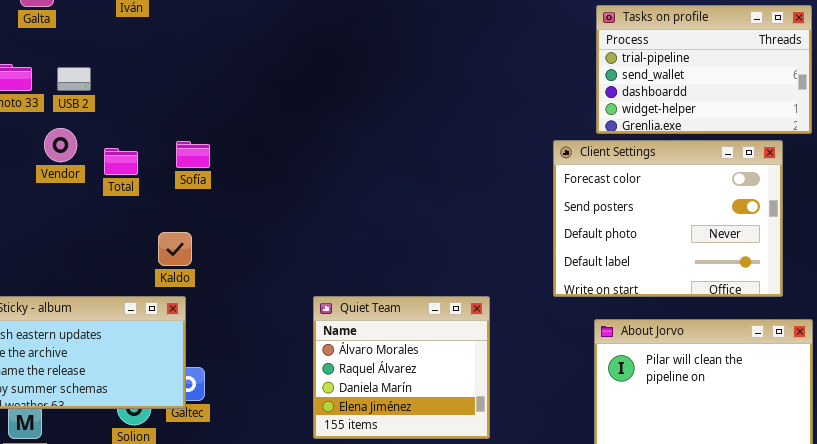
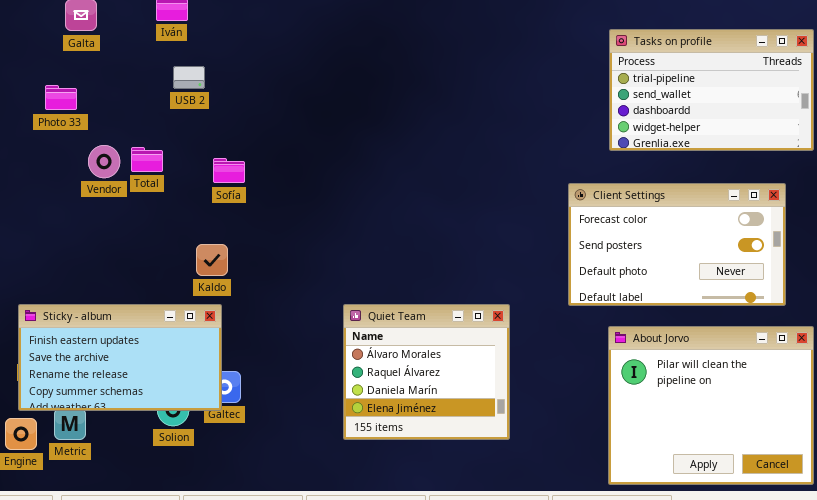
USB 2: [57,67,91,91] -> [173,66,205,89], moved
Client Settings: [553,140,783,297] -> [568,183,786,306], resized
Total: [104,148,138,175] -> [131,147,163,172], moved

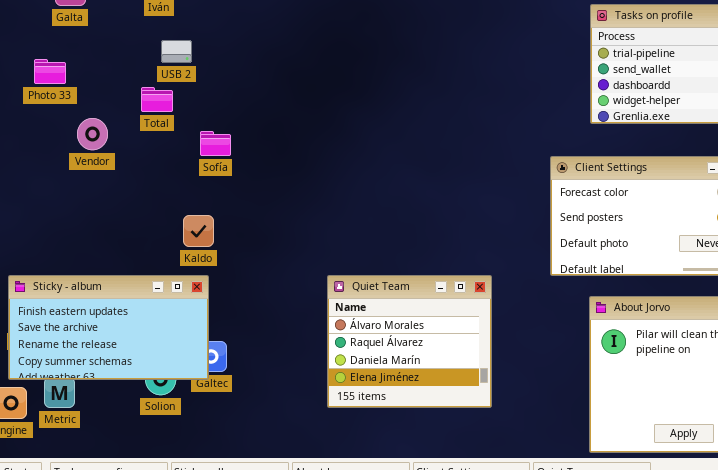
Total: [131,147,163,172] -> [141,87,173,112], moved

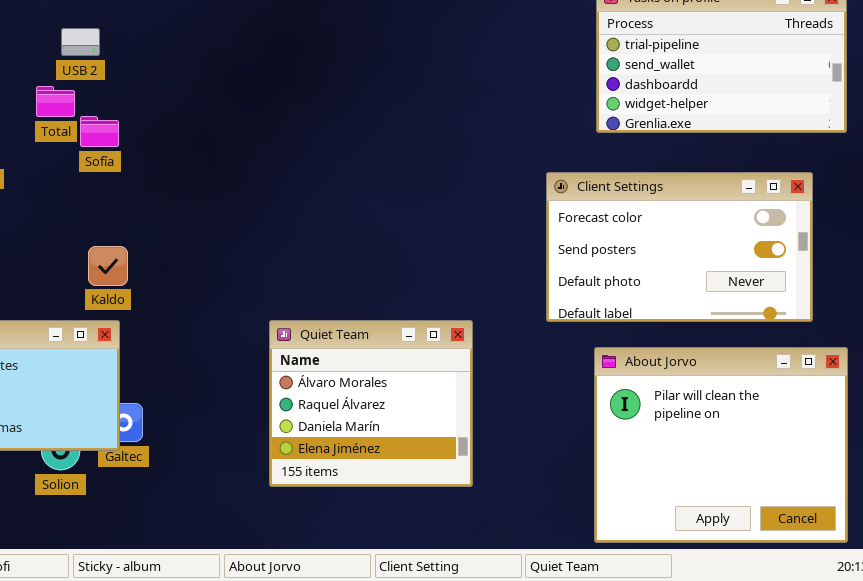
Sofía: [200,131,231,156] -> [80,116,119,147], moved

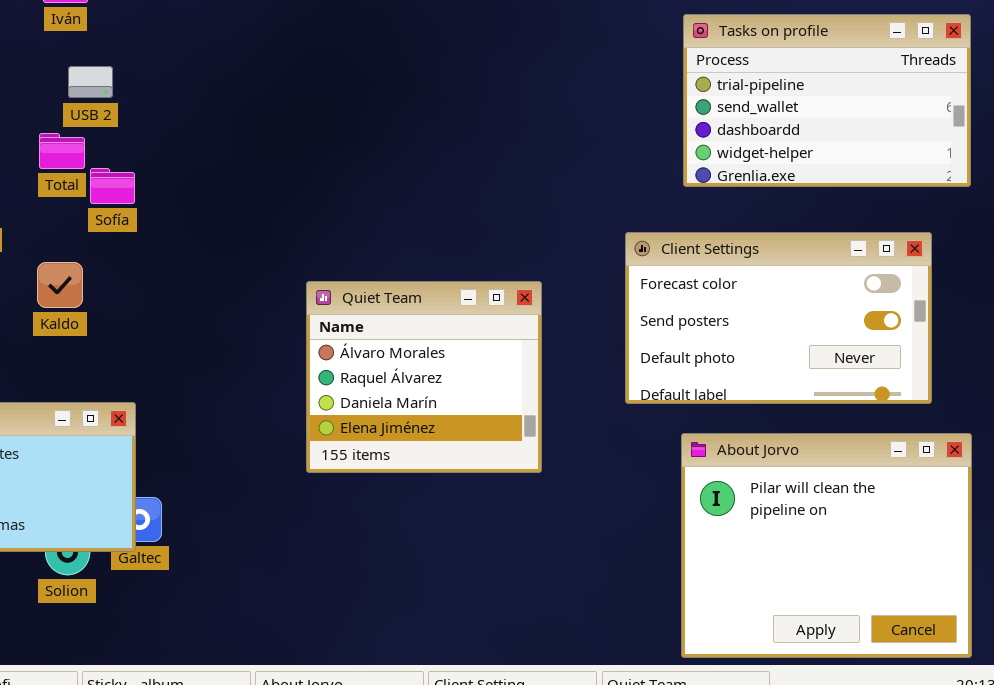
Kaldo: [88,246,128,286] -> [37,262,83,308], moved
Quiet Team: [269,320,473,487] -> [306,281,542,473], moved

